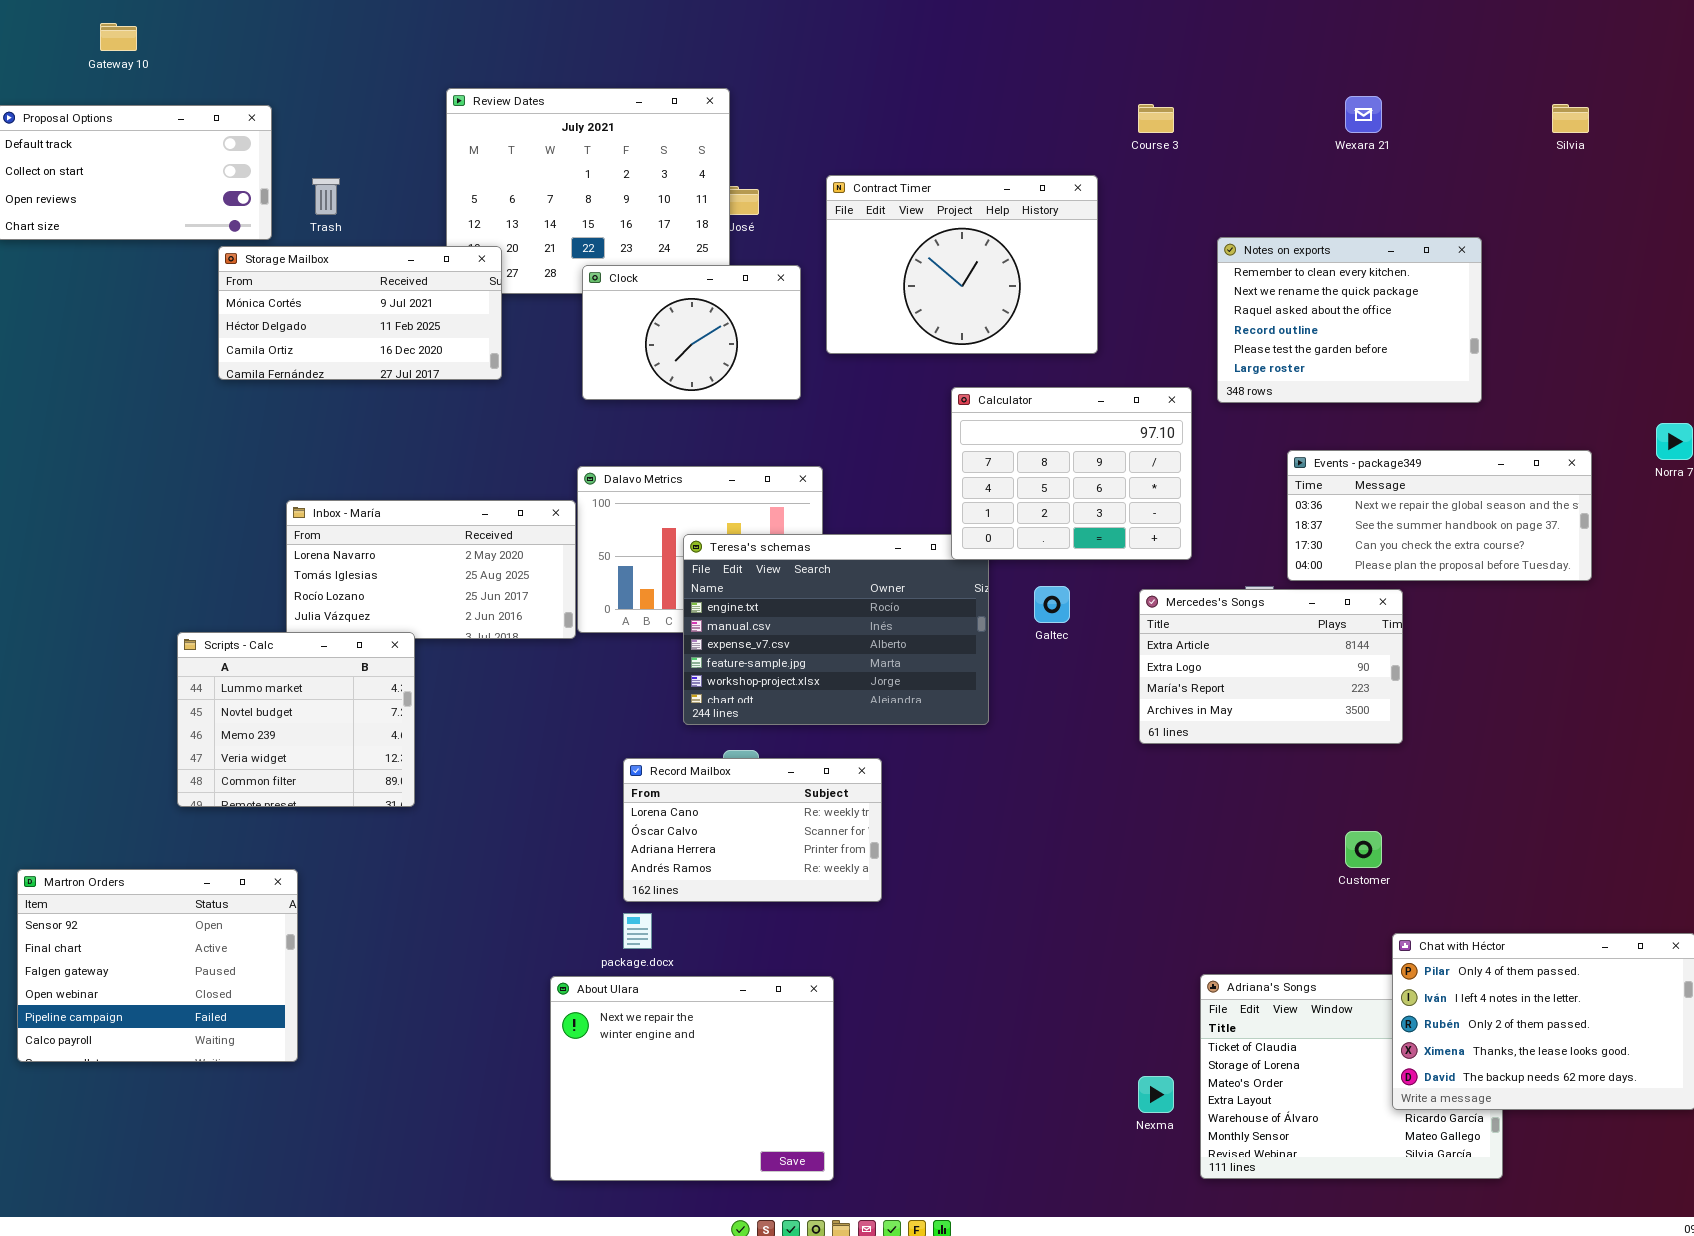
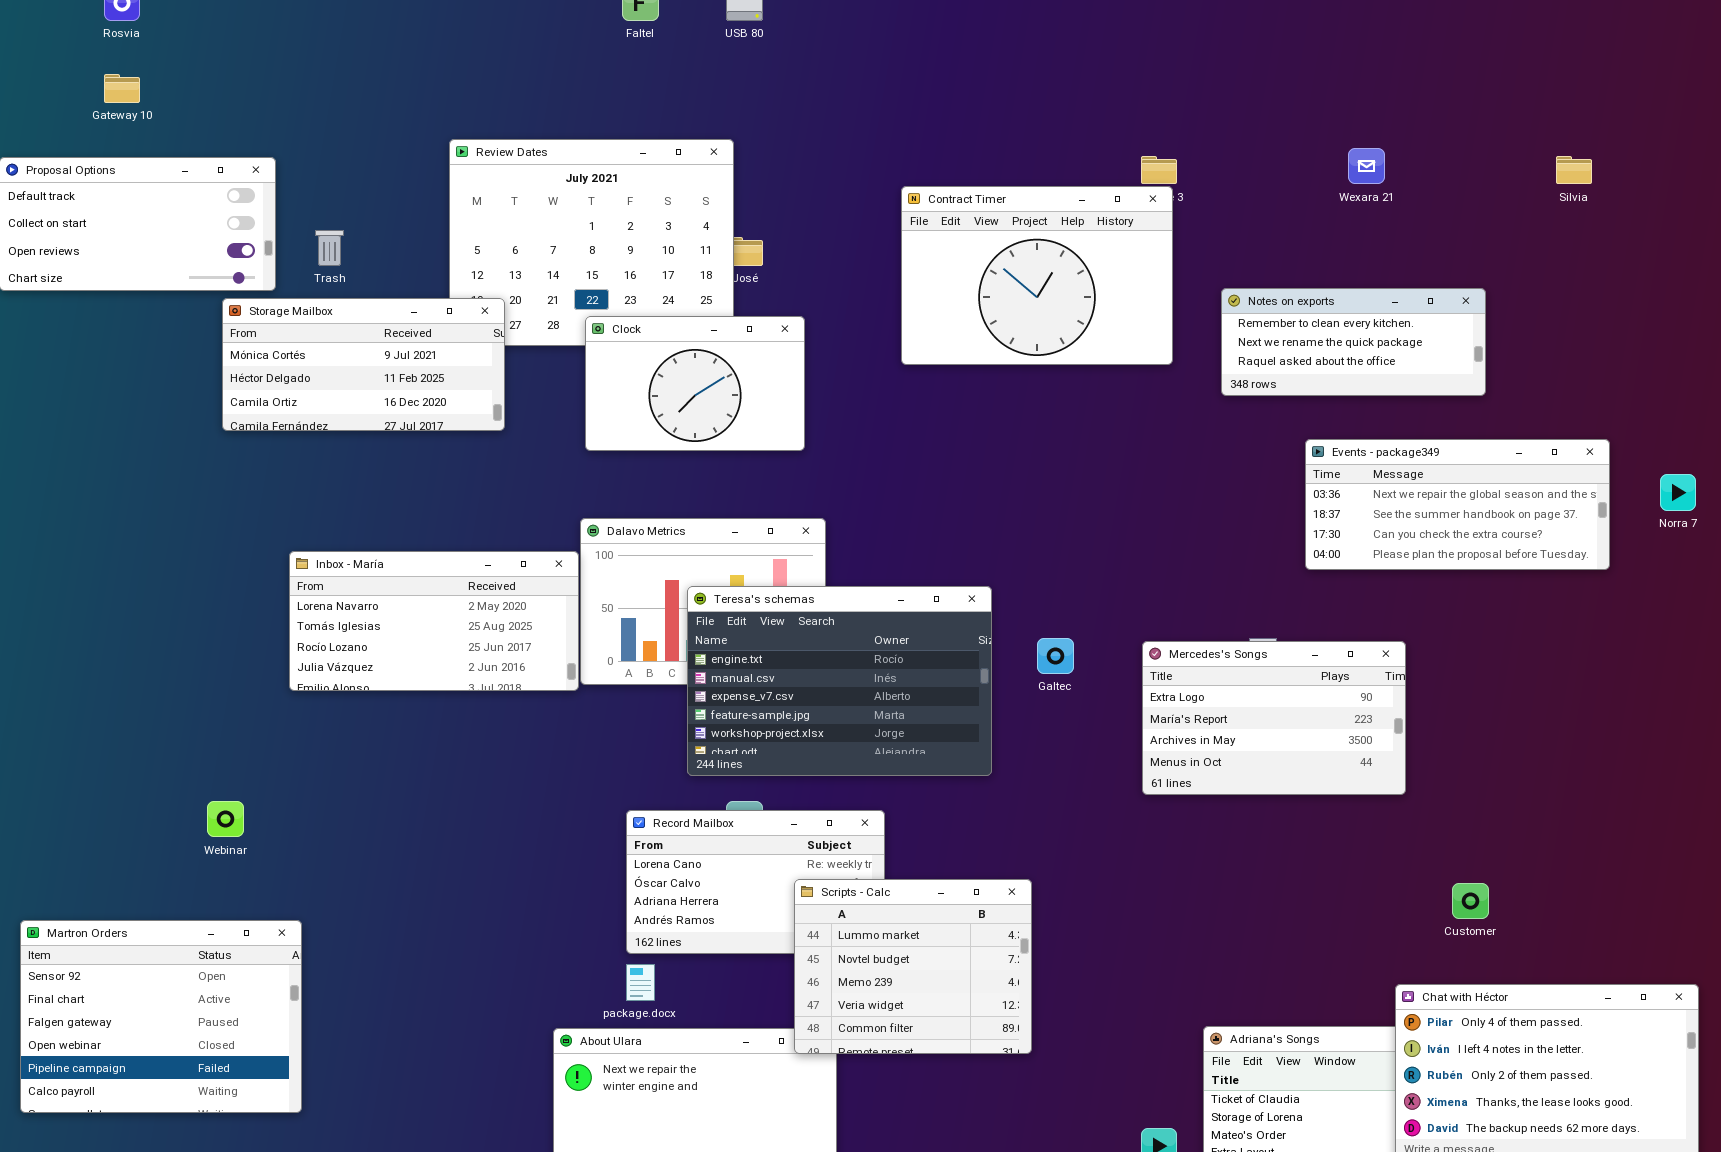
Contract Timer: [826,175,1098,354] -> [901,186,1173,365], moved
Notes on exports: [1217,237,1482,403] -> [1221,288,1486,396], resized
Calculator: [951,387,1192,560] -> none, closed
Events - package349: [1287,450,1592,581] -> [1305,439,1610,570], moved
Mercedes's Songs: [1139,589,1403,744] -> [1142,641,1406,795], scrolled down 1 row
Scripts - Calc: [177,632,415,807] -> [794,879,1032,1054], moved
Customer: [1345,831,1382,868] -> [1452,883,1489,919], moved

